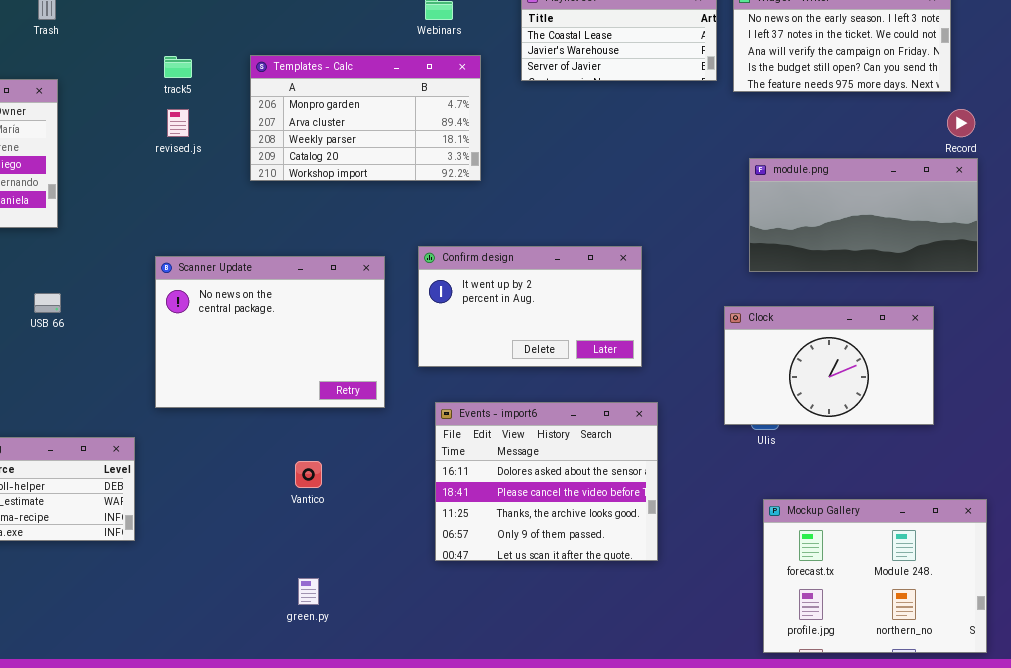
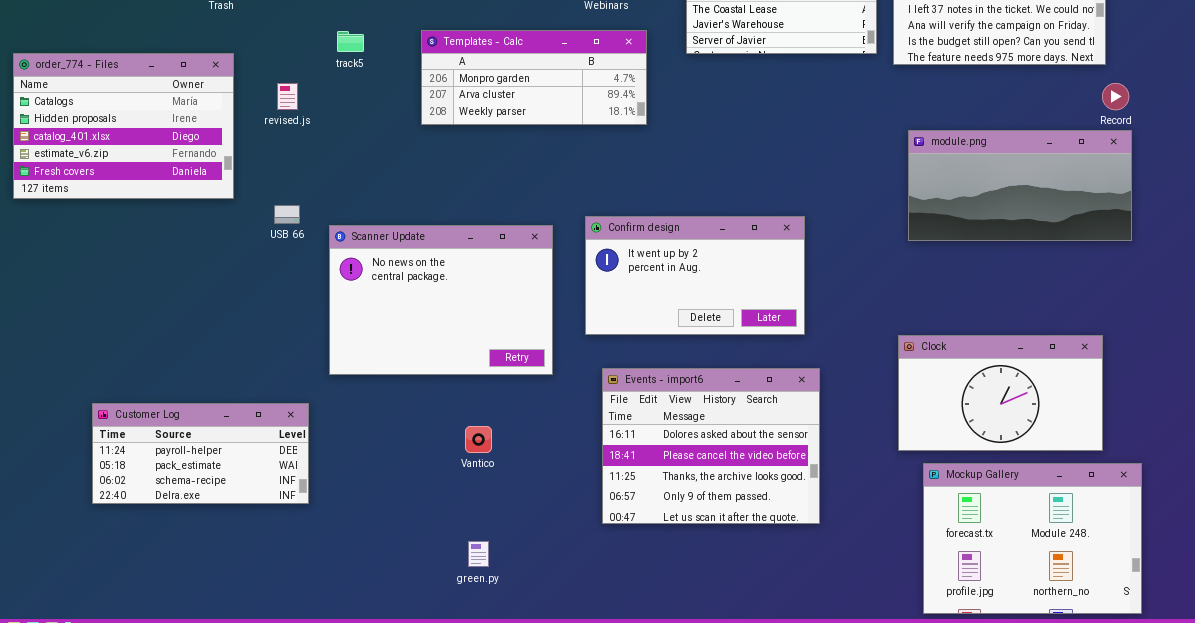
Templates - Calc: [250,55,481,181] -> [421,30,647,125], resized
revised.js: [167,109,189,137] -> [277,83,298,110], moved
USB 66: [34,293,61,313] -> [274,205,300,224], moved
Clock: [724,306,934,425] -> [898,335,1103,451], moved

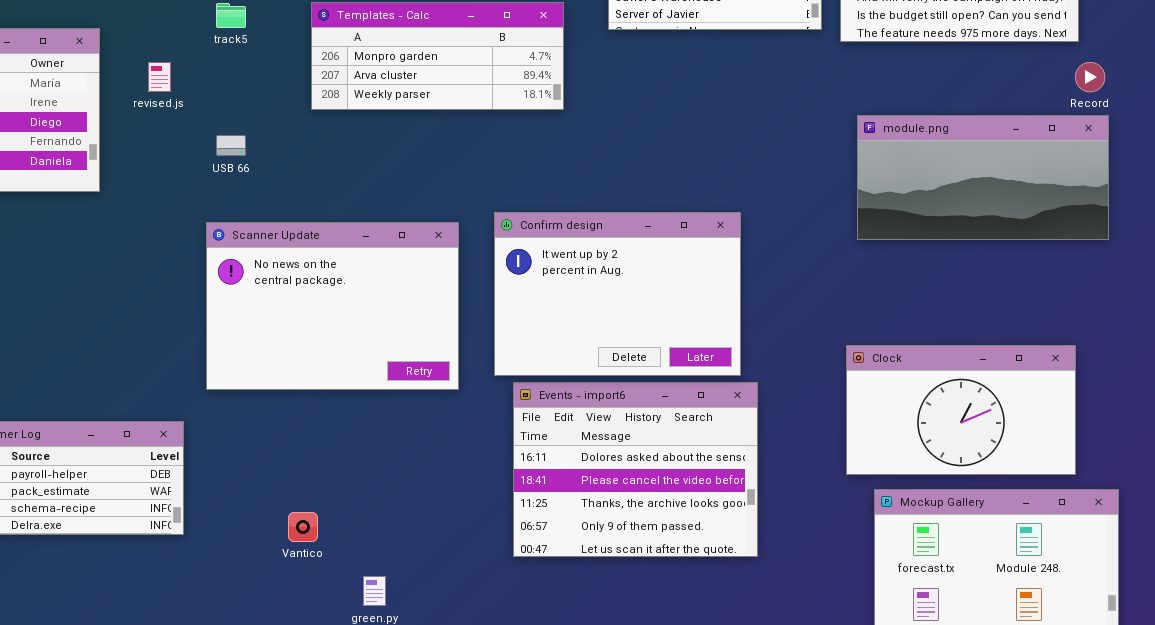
USB 66: [274,205,300,224] -> [216,135,246,156], moved
Confirm design: [585,216,805,335] -> [494,212,741,376], resized
Vantico: [465,426,492,453] -> [288,512,318,542], moved

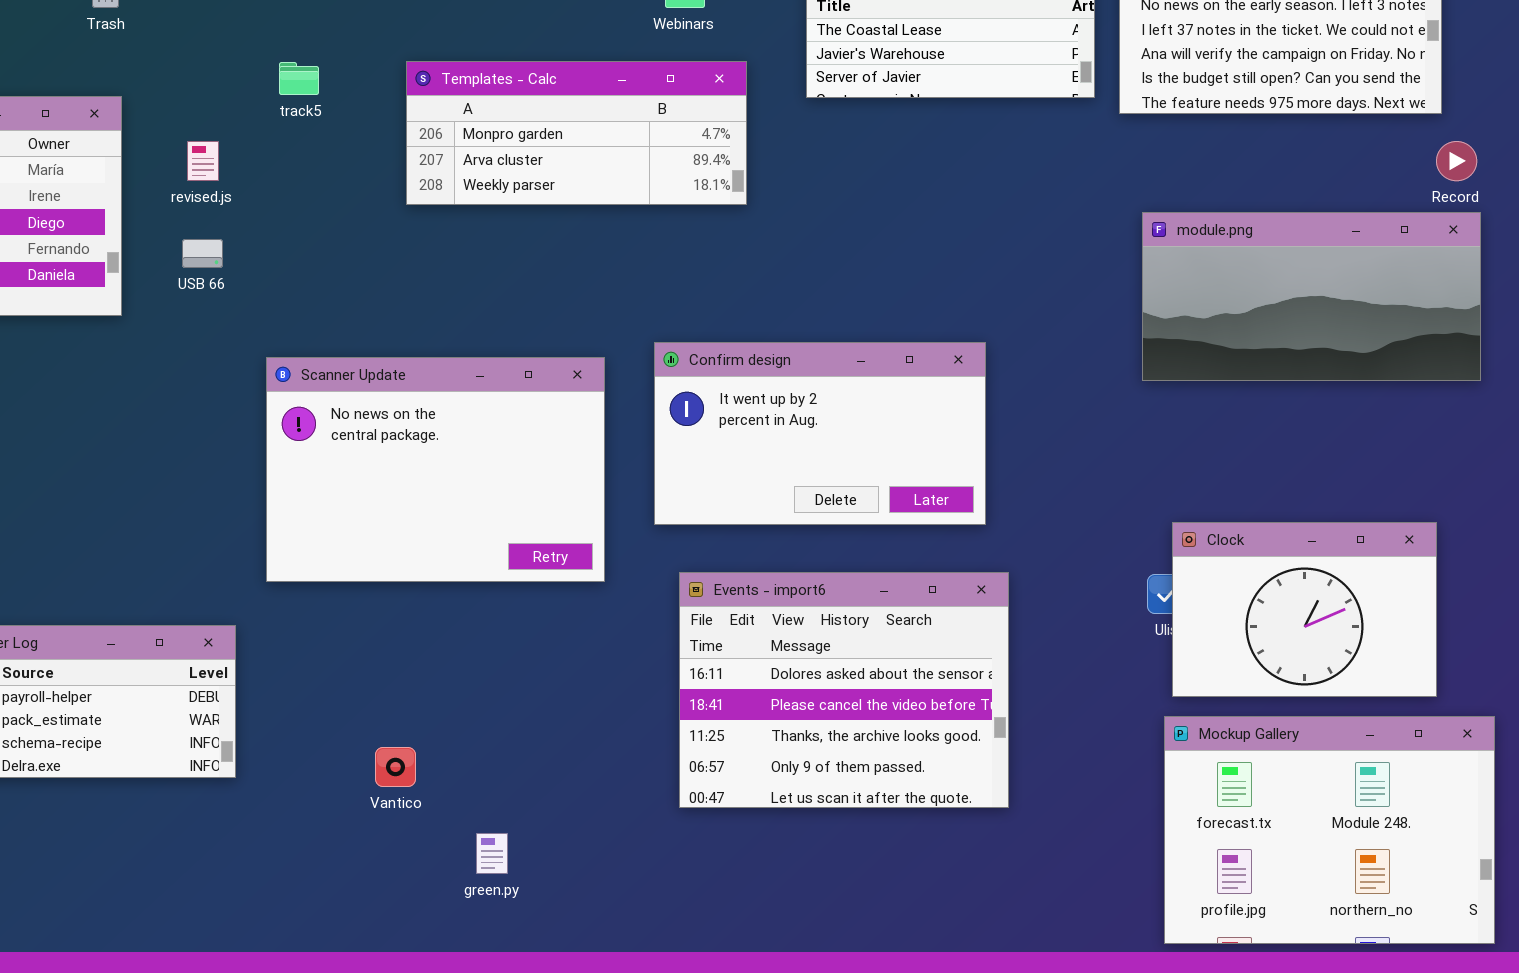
USB 66: [216,135,246,156] -> [182,239,223,268], moved
Confirm design: [494,212,741,376] -> [654,342,986,525], resized
Clock: [846,345,1076,475] -> [1172,522,1437,697], resized

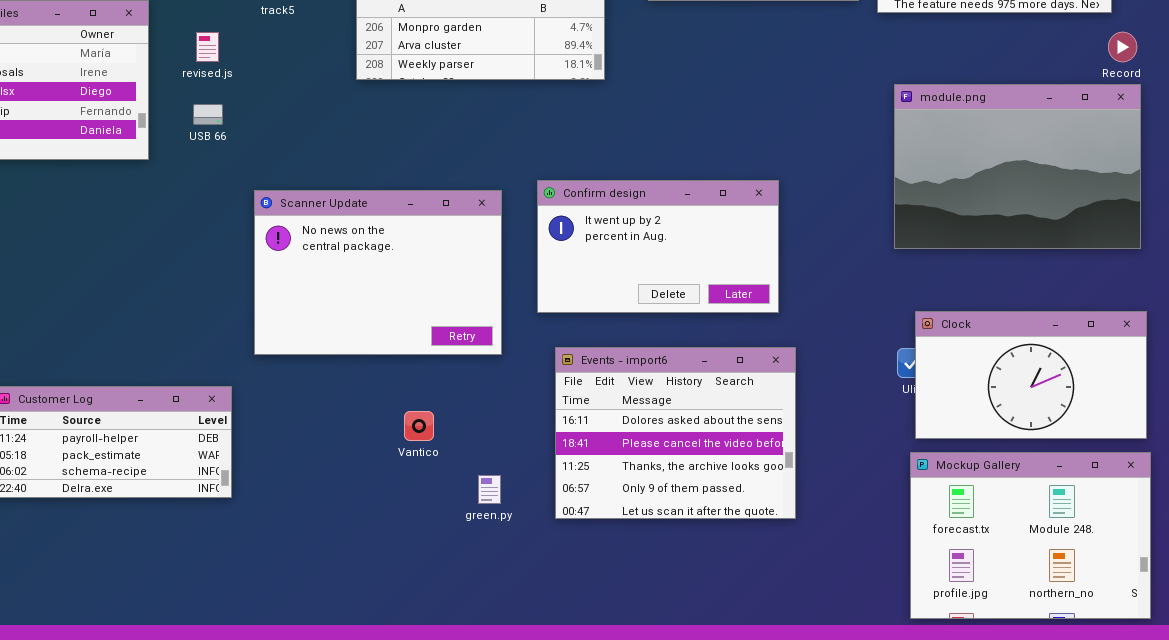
module.png: [1142,212,1481,381] -> [894,84,1141,249], resized
Clock: [1172,522,1437,697] -> [915,311,1147,439], resized
Vantico: [375,747,416,787] -> [404,411,434,441], moved
green.py: [476,833,508,874] -> [478,475,501,504], moved

